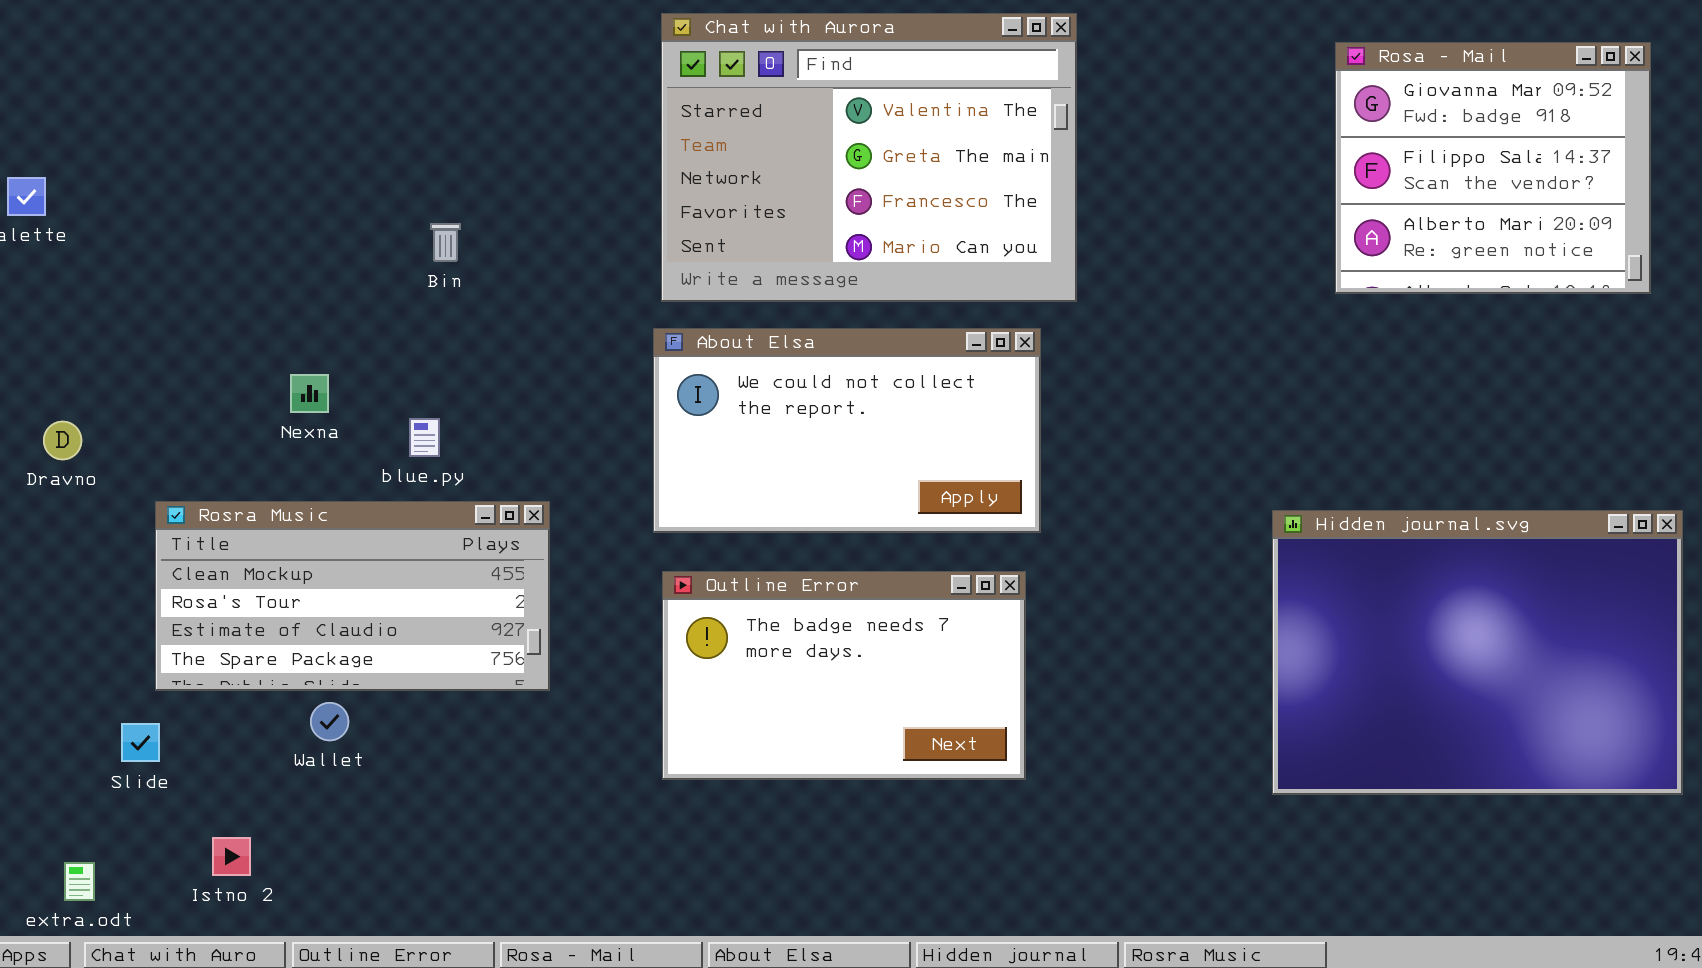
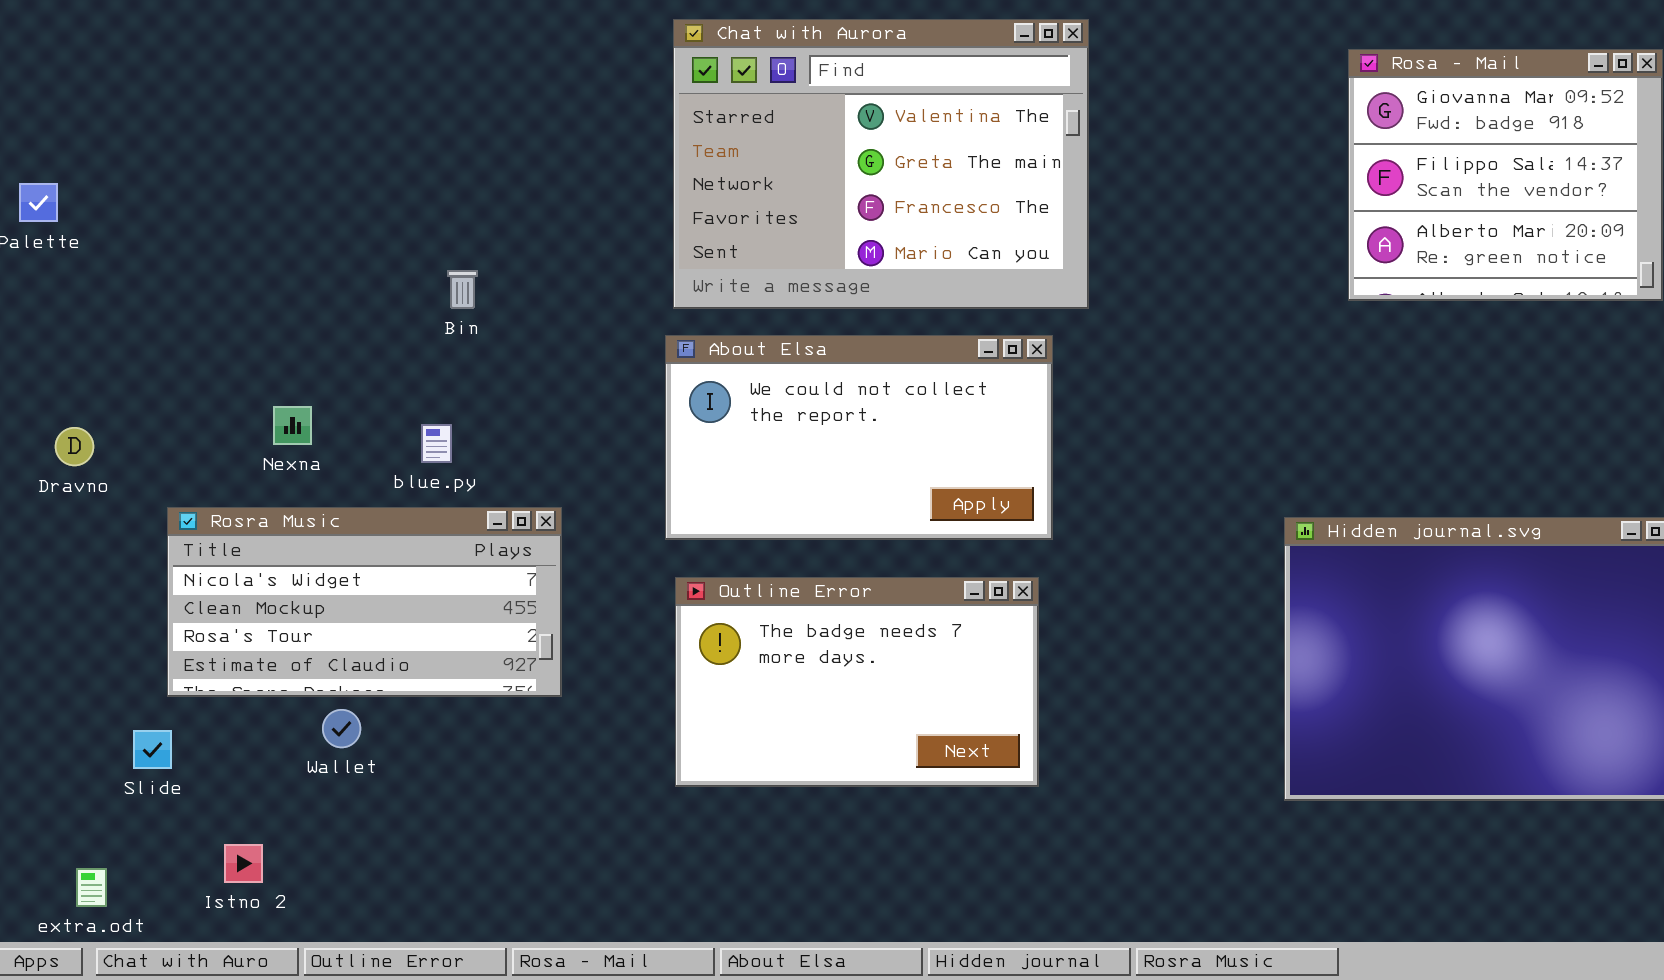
Bin: [430,223,461,262] -> [447,270,478,309], moved
Nexna: [290,374,329,413] -> [273,406,312,445], moved
Rosra Music: [155,501,550,691] -> [167,507,562,697], scrolled up 1 row

